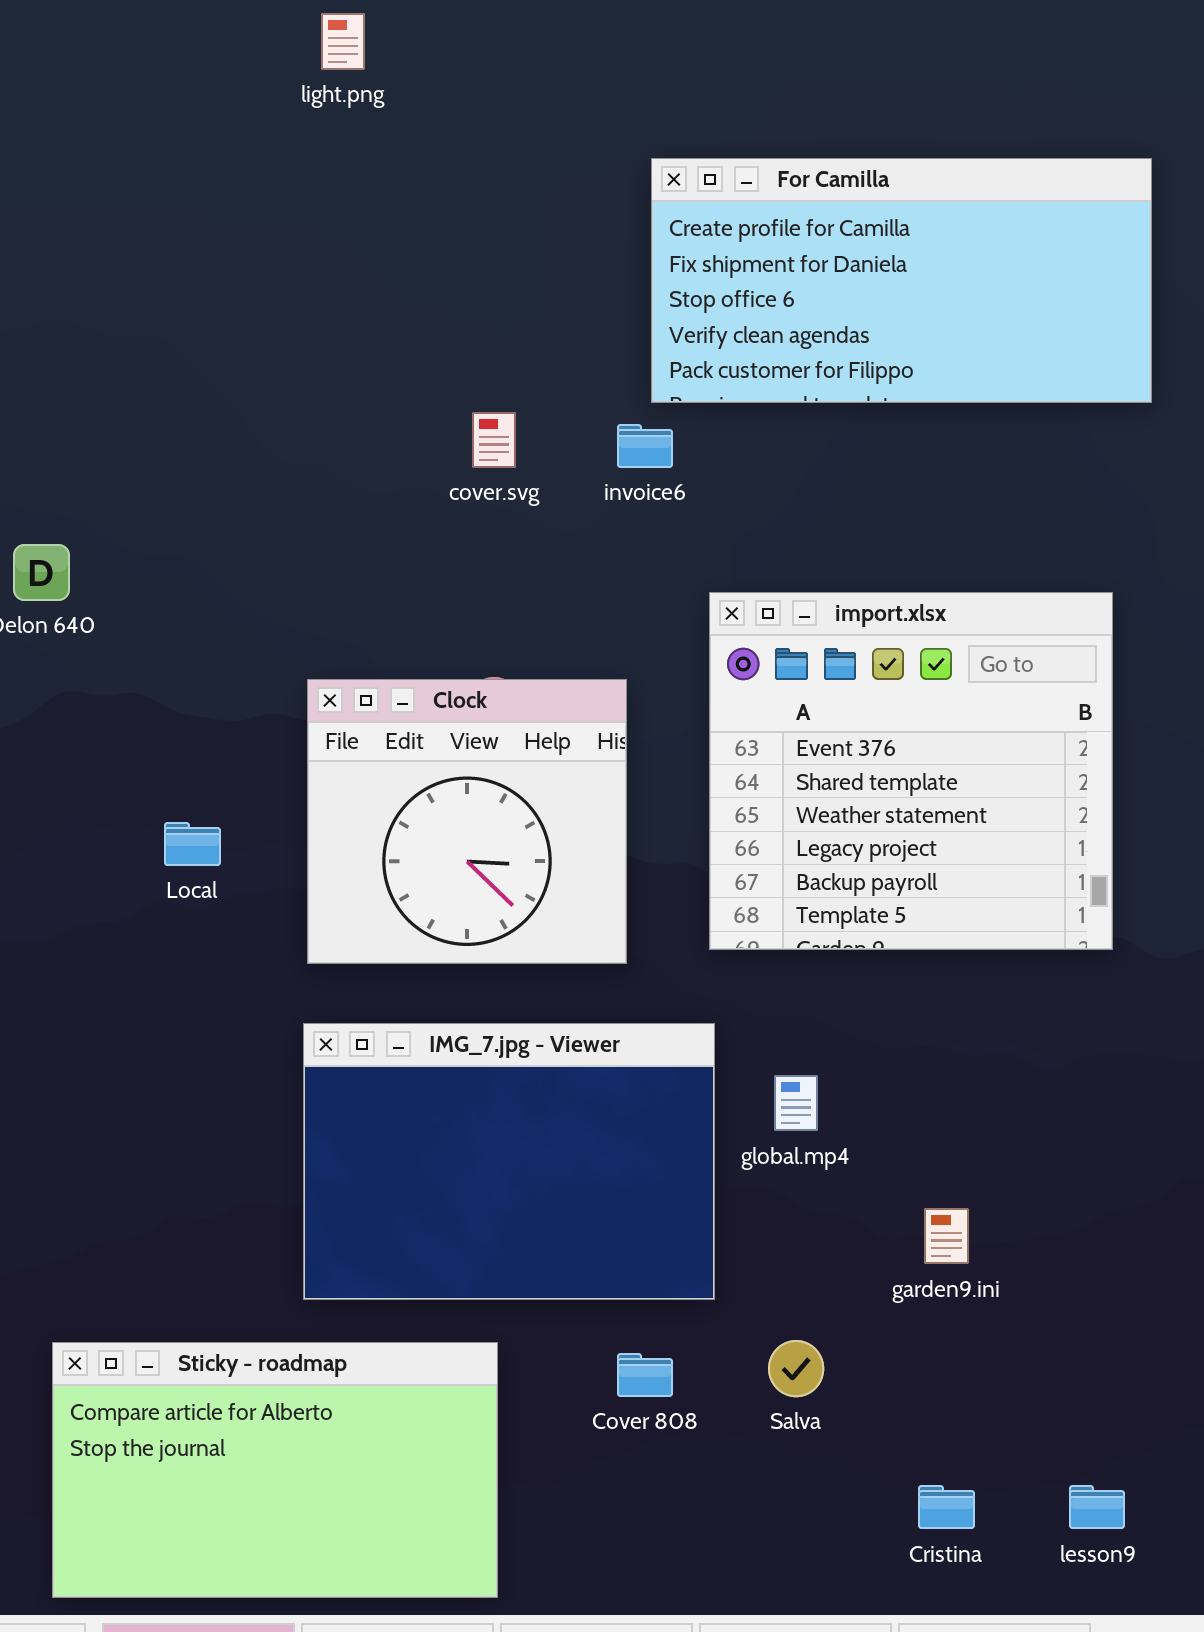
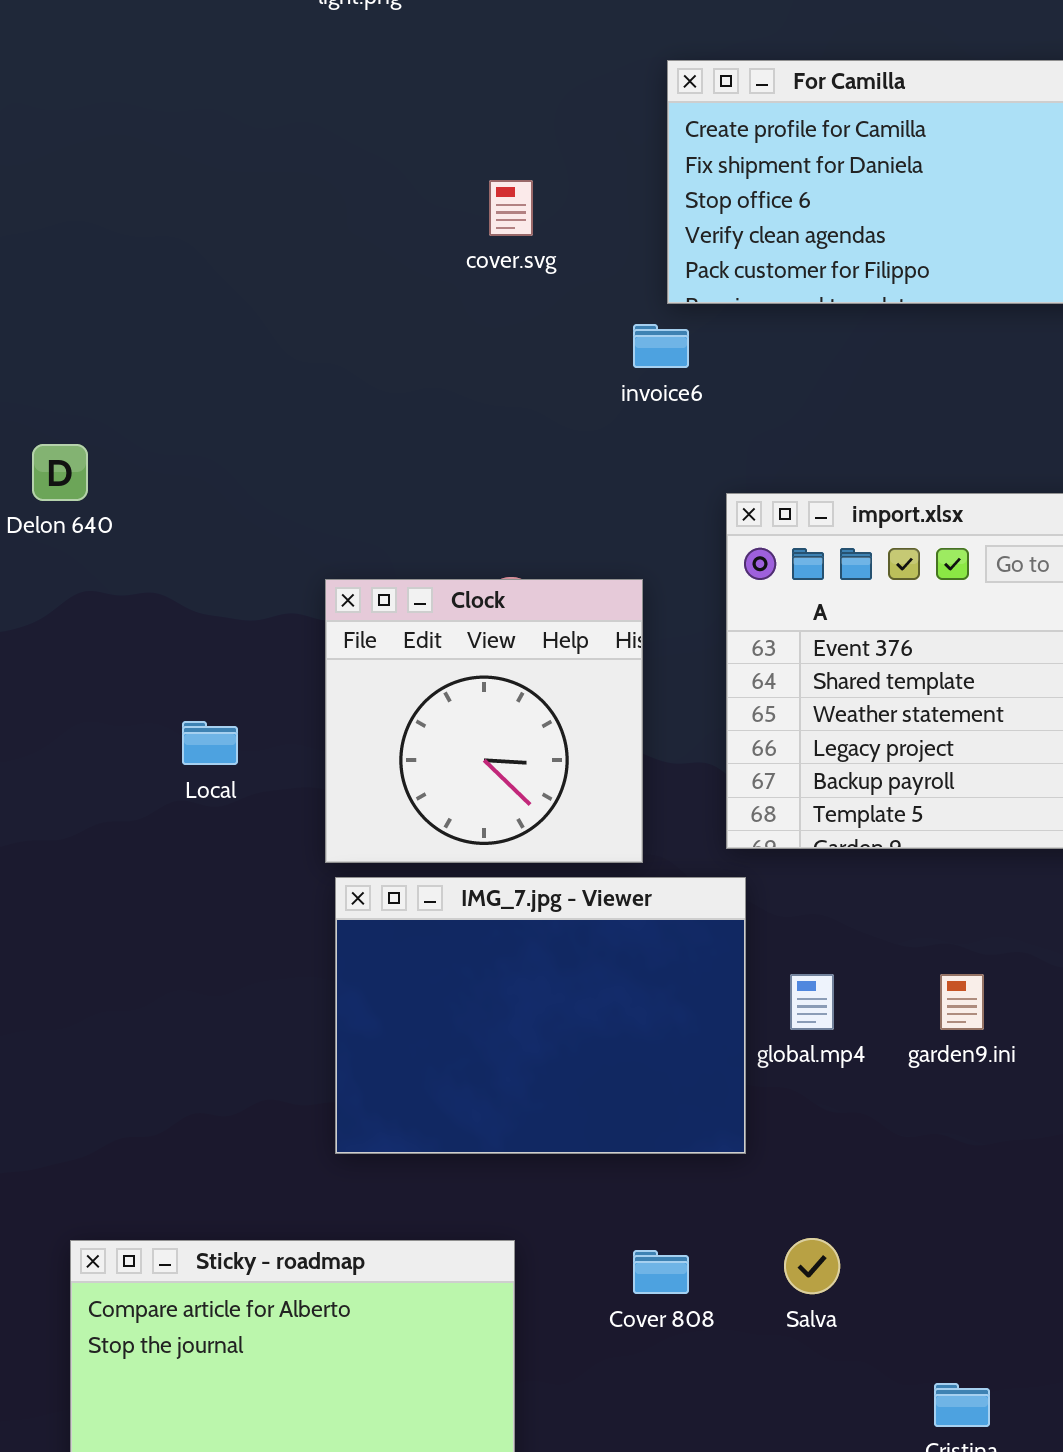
cover.svg: [472,412,516,468] -> [489,180,533,236], moved
IMG_7.jpg - Viewer: [303,1023,715,1300] -> [335,877,746,1154], moved
garden9.ini: [924,1208,969,1264] -> [940,974,984,1030], moved

